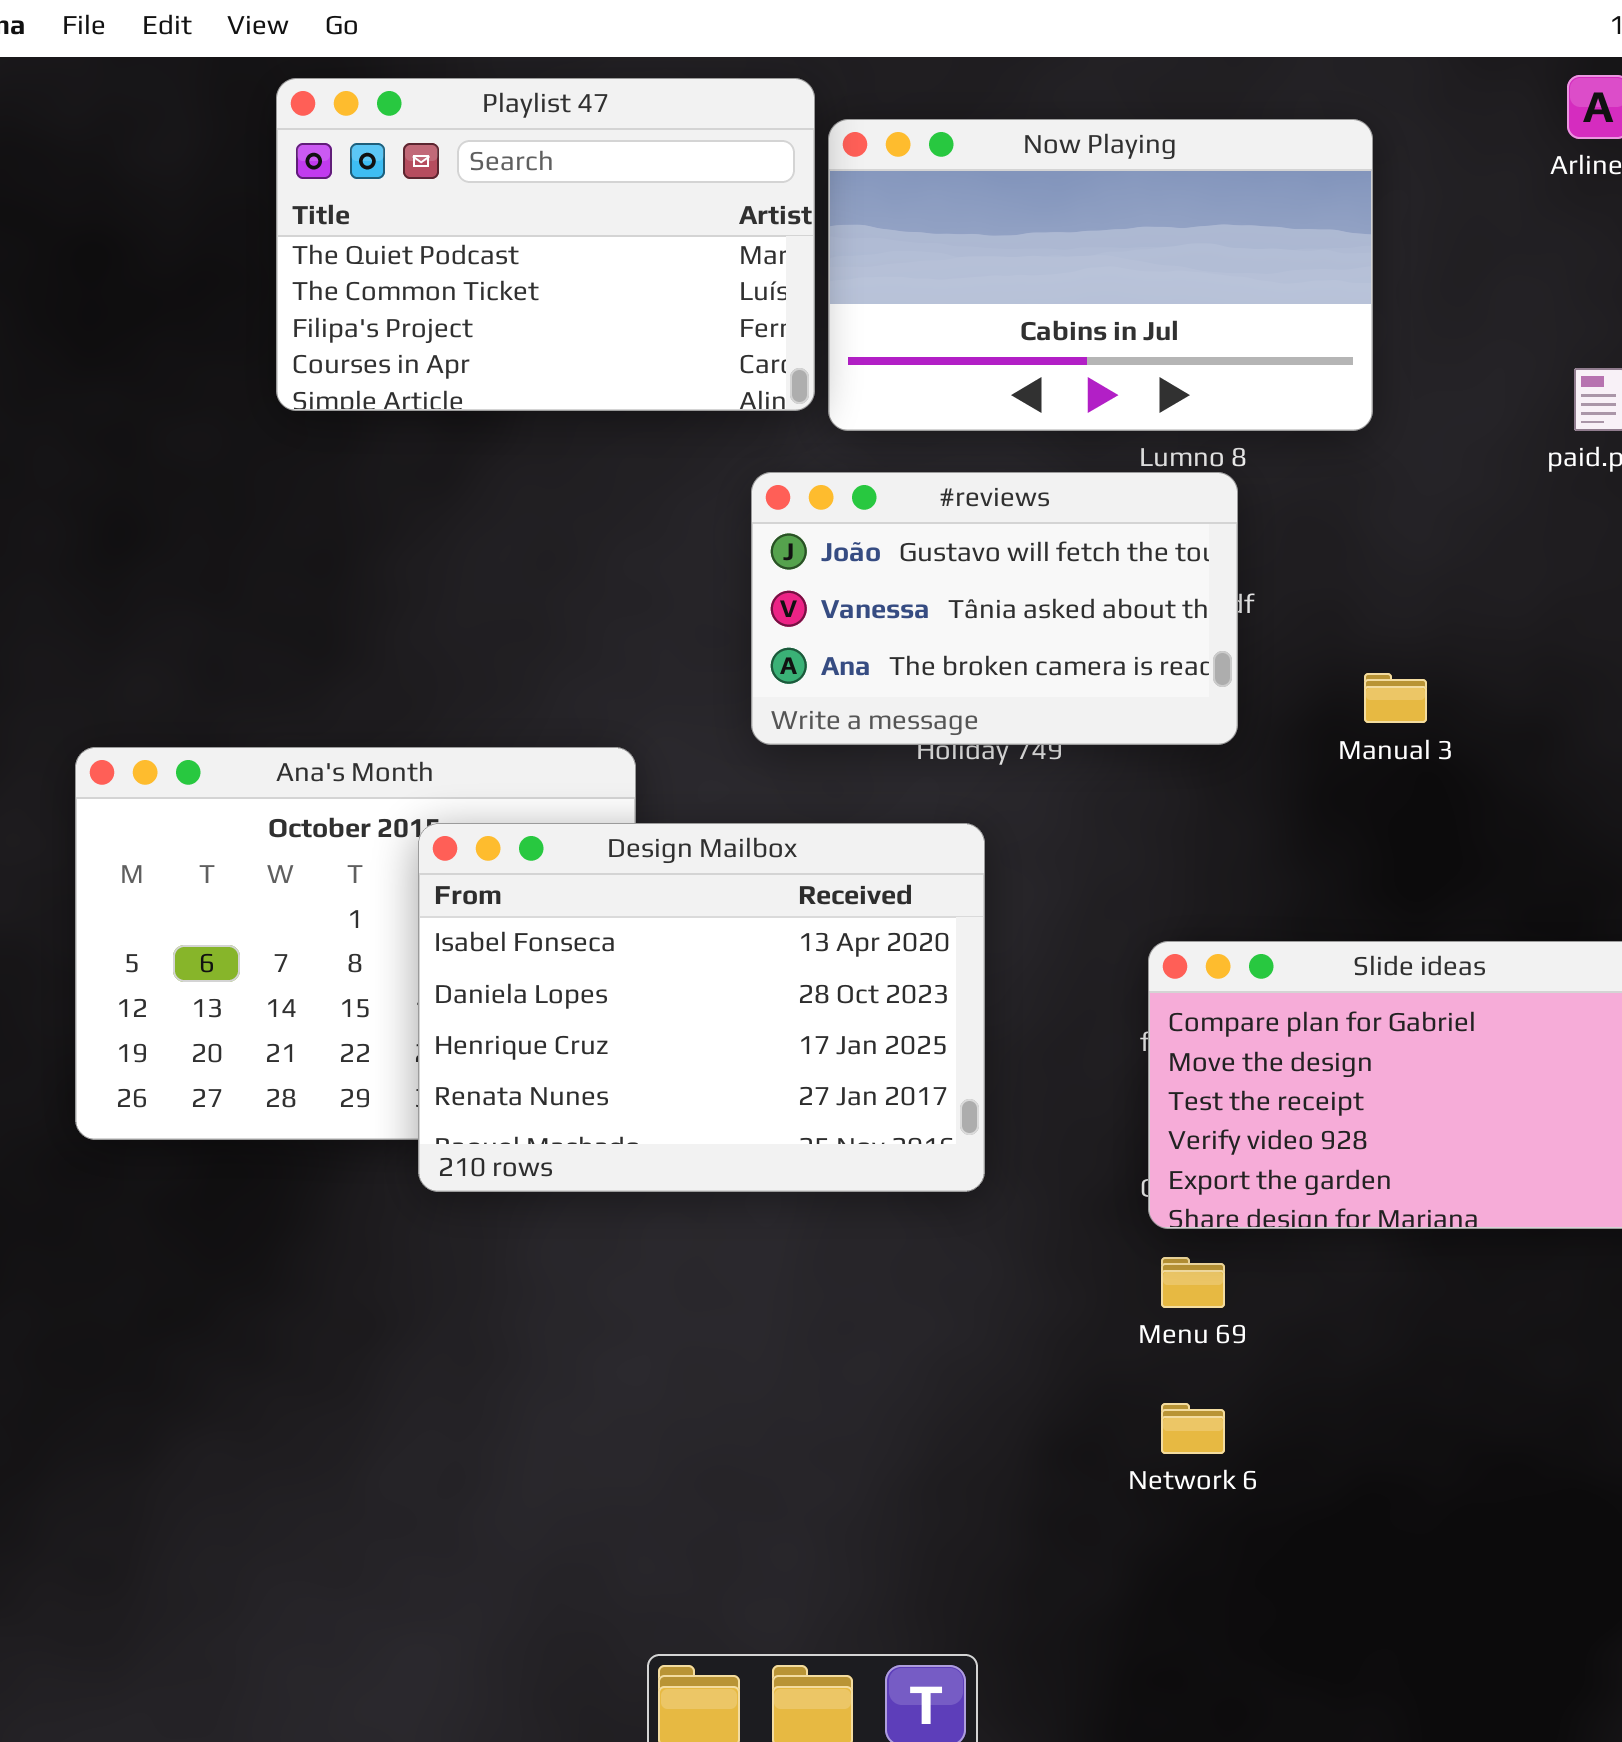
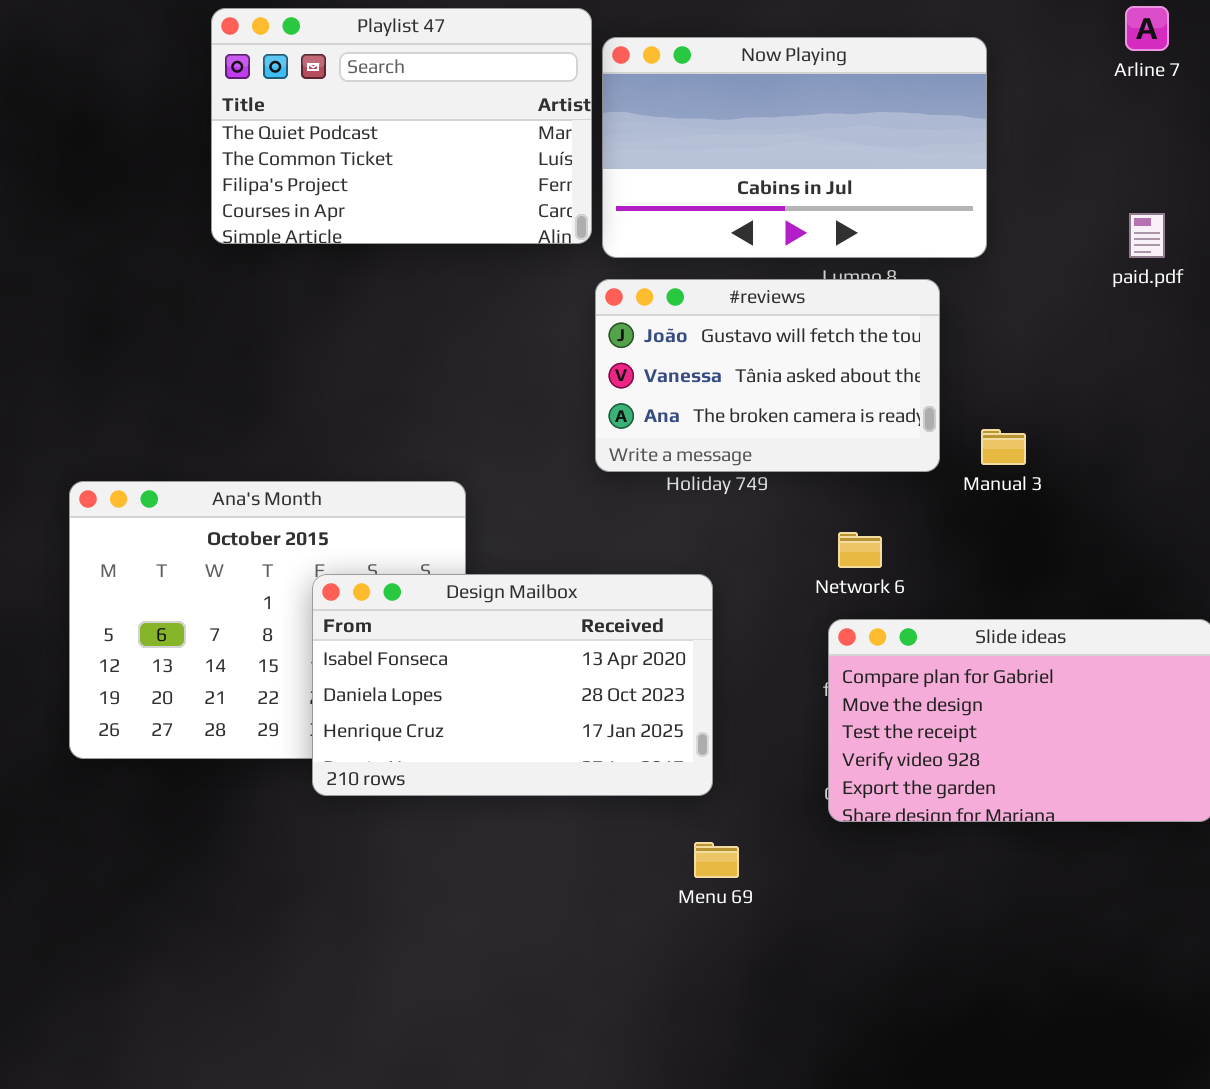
#reviews: [751,472,1238,745] -> [595,279,940,472], moved
Design Mailbox: [418,823,985,1192] -> [312,574,713,796], resized
Menu 69: [1161,1257,1225,1308] -> [694,842,739,878], moved
Network 6: [1161,1403,1225,1454] -> [838,532,882,568], moved

